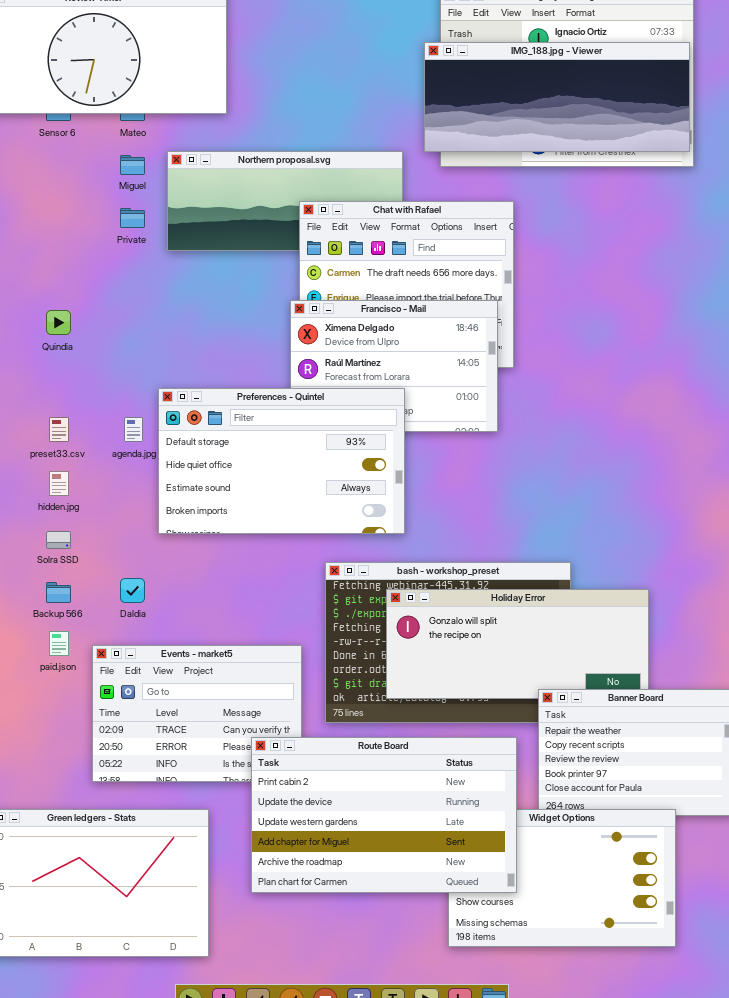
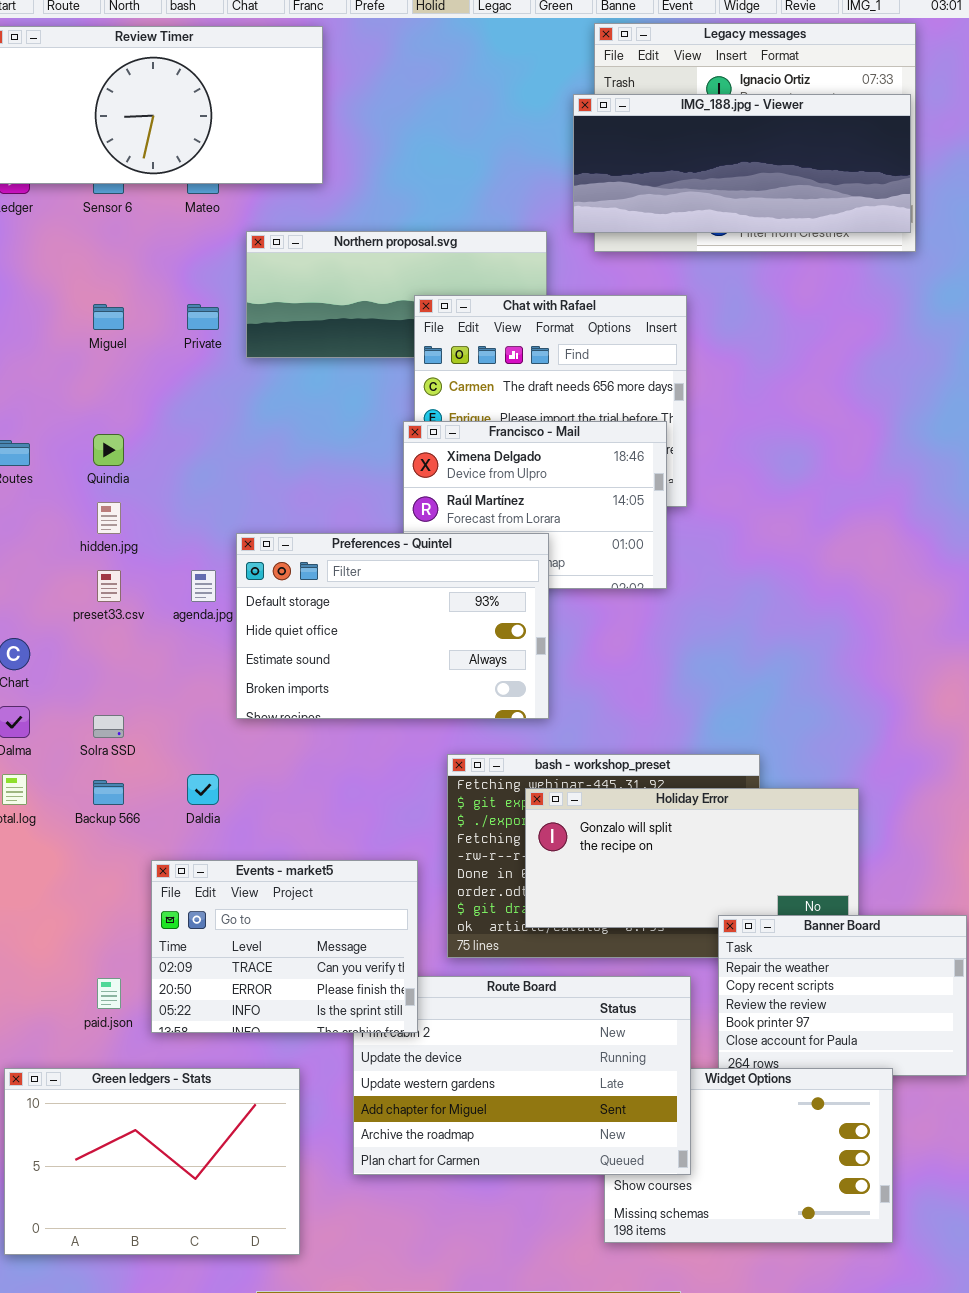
Miguel: [120,155,145,175] -> [93,304,124,330], moved
hidden.jpg: [49,471,69,496] -> [97,502,121,534], moved
paid.json: [49,631,69,656] -> [97,978,121,1009], moved
Events - market5: [92,645,302,782] -> [151,860,418,1033], raised

